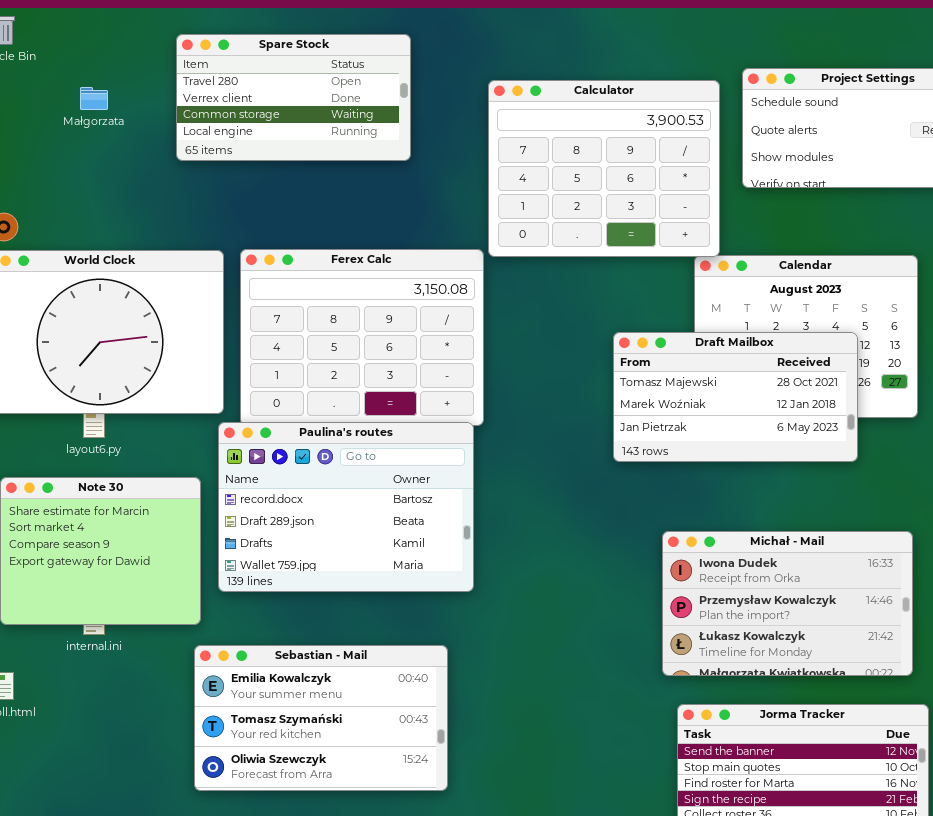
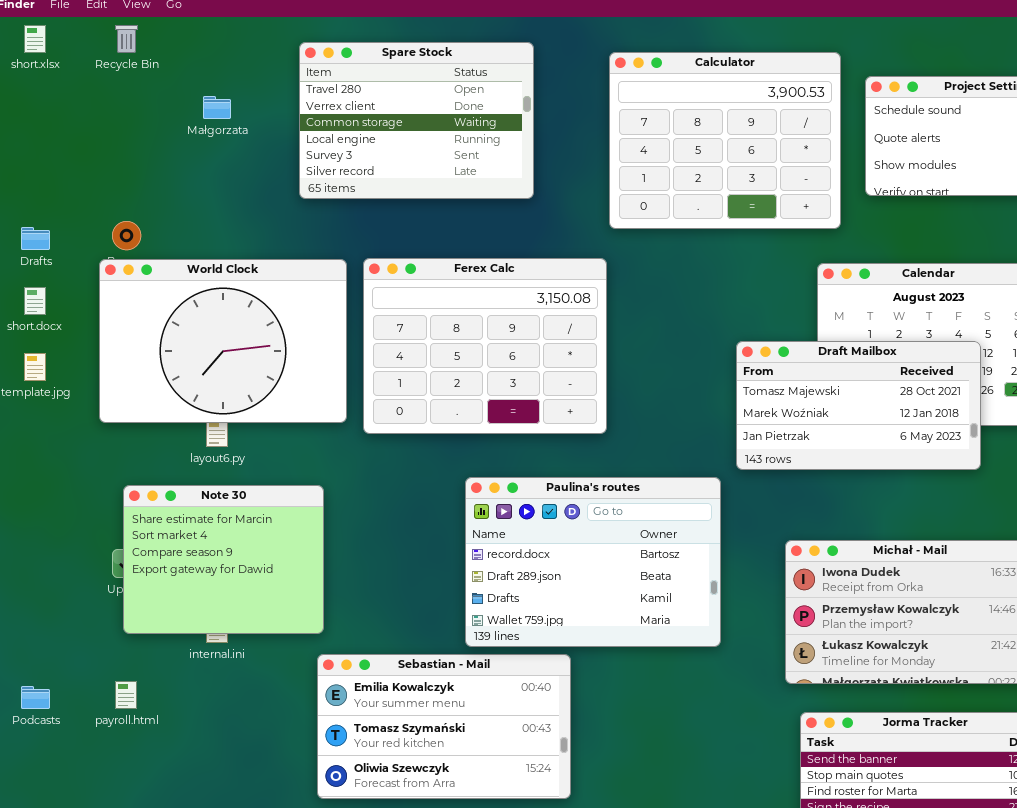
Spare Stock: [176,34,411,161] -> [299,42,534,199], resized
Calculator: [488,80,720,257] -> [609,52,841,229], moved
Paulina's routes: [218,422,474,592] -> [465,477,721,647], moved

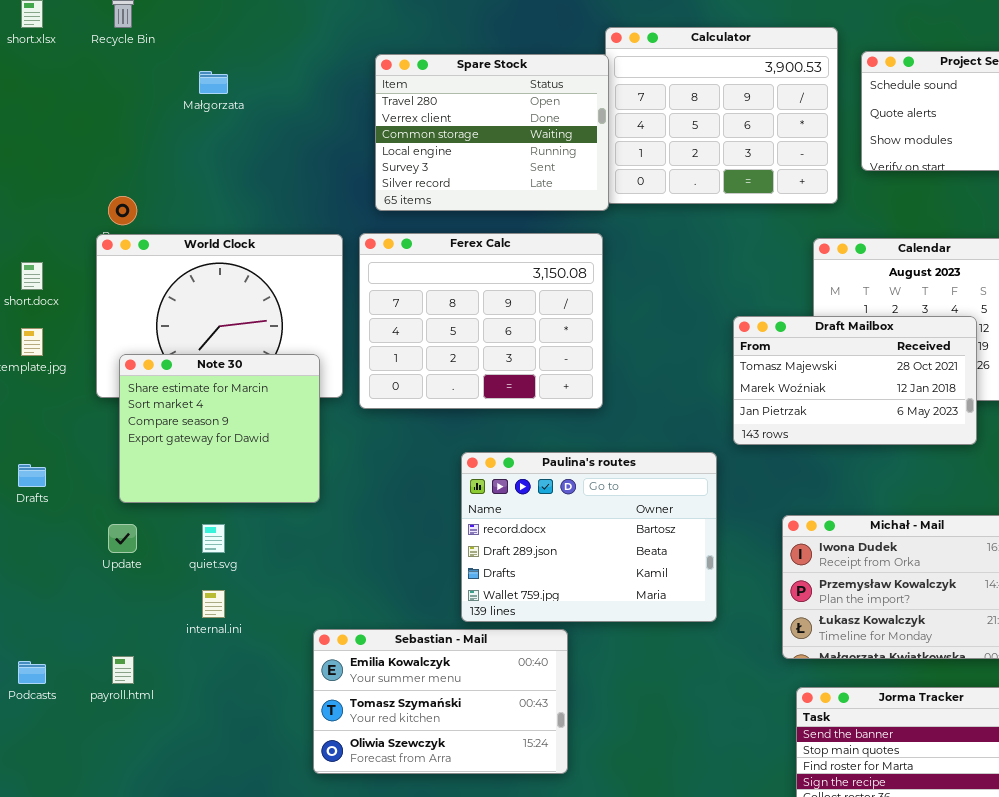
Spare Stock: [299,42,534,199] -> [375,54,609,211], moved
Drafts: [21,227,50,250] -> [18,464,46,487], moved
Note 30: [123,485,324,634] -> [119,354,320,503], moved

